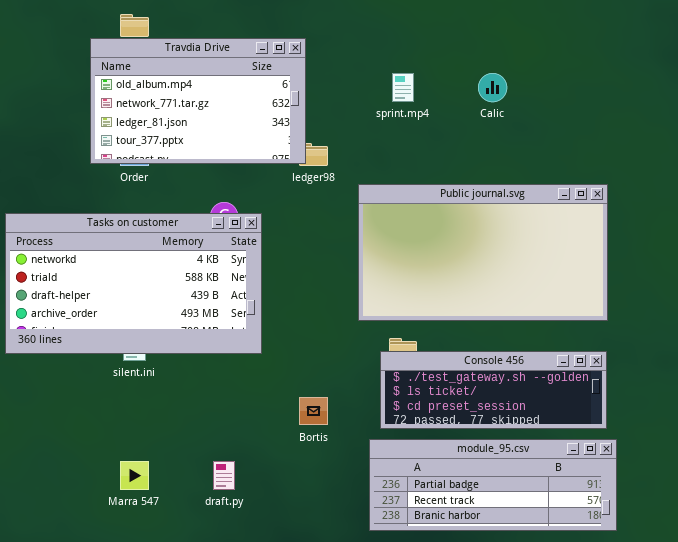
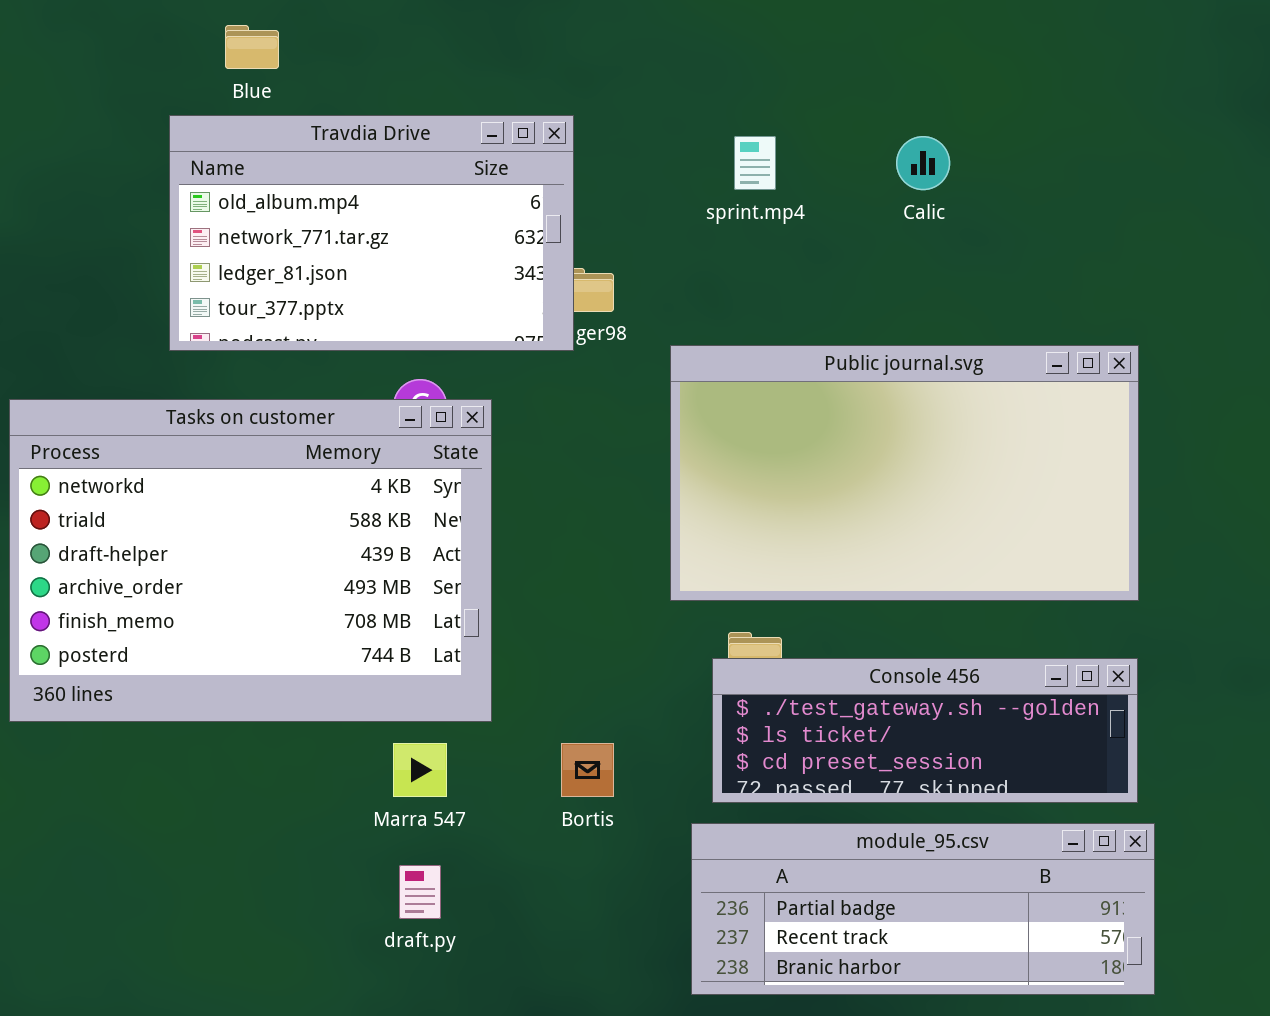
Travdia Drive: [90,38,306,164] -> [169,115,574,351], moved
Tasks on customer: [5,213,262,354] -> [9,399,492,722], resized
Marra 547: [120,461,149,490] -> [393,743,447,797], moved

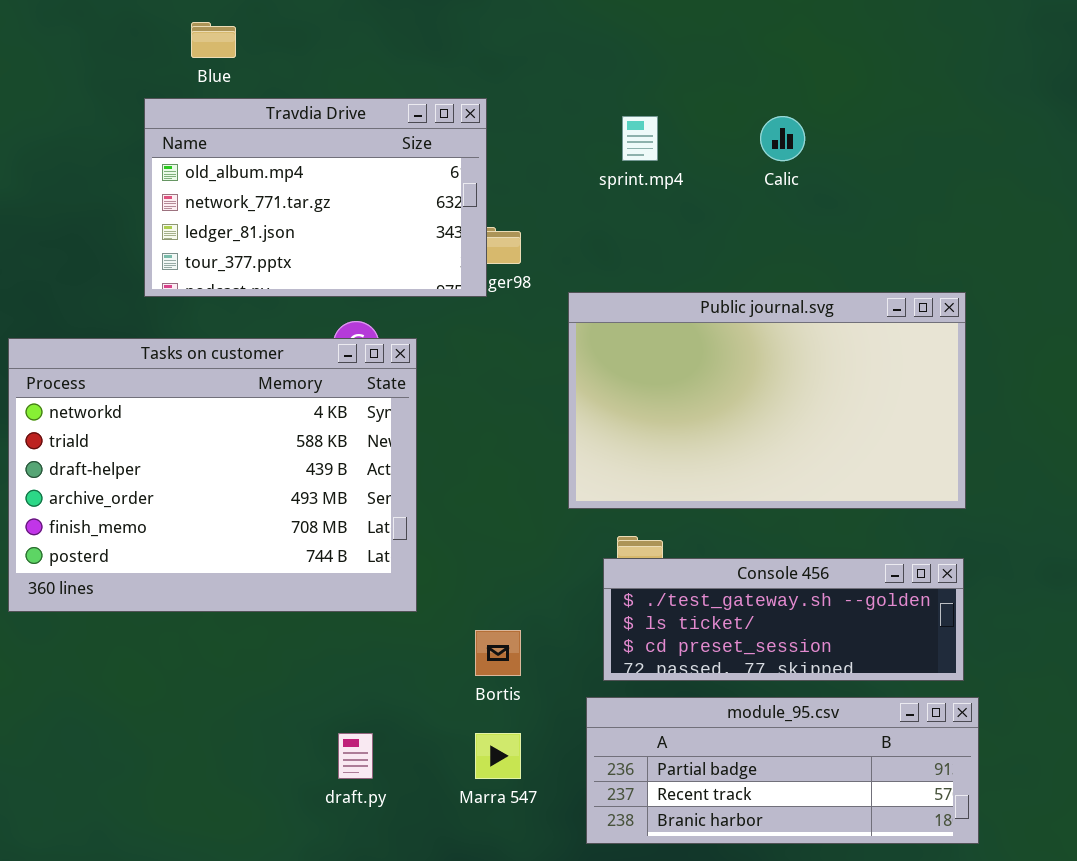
Marra 547: [393,743,447,797] -> [475,733,521,779], moved

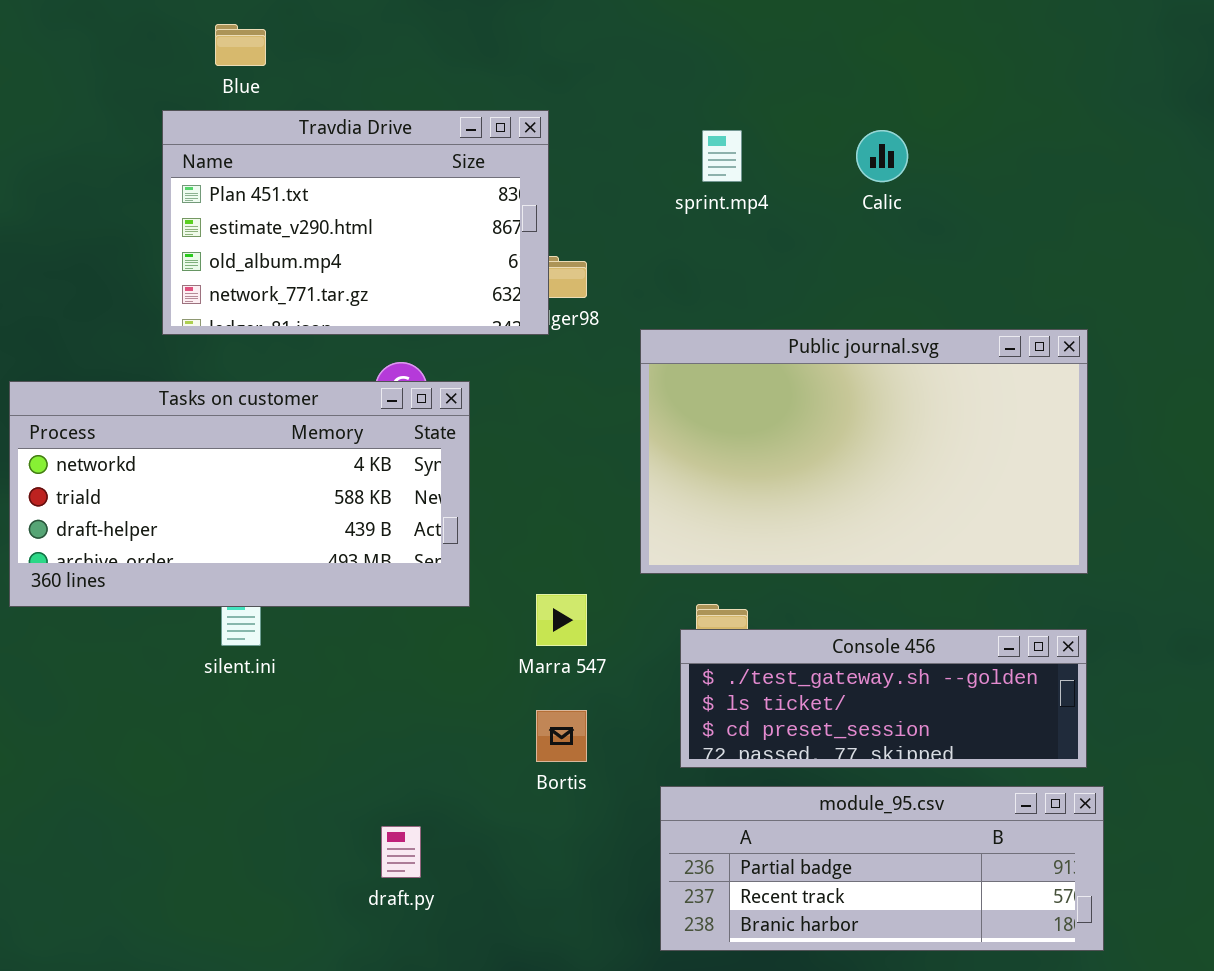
Travdia Drive: [144,98,487,297] -> [162,110,549,335], scrolled up 2 rows
Tasks on customer: [8,338,417,612] -> [9,381,470,607], resized
Marra 547: [475,733,521,779] -> [536,594,587,646], moved

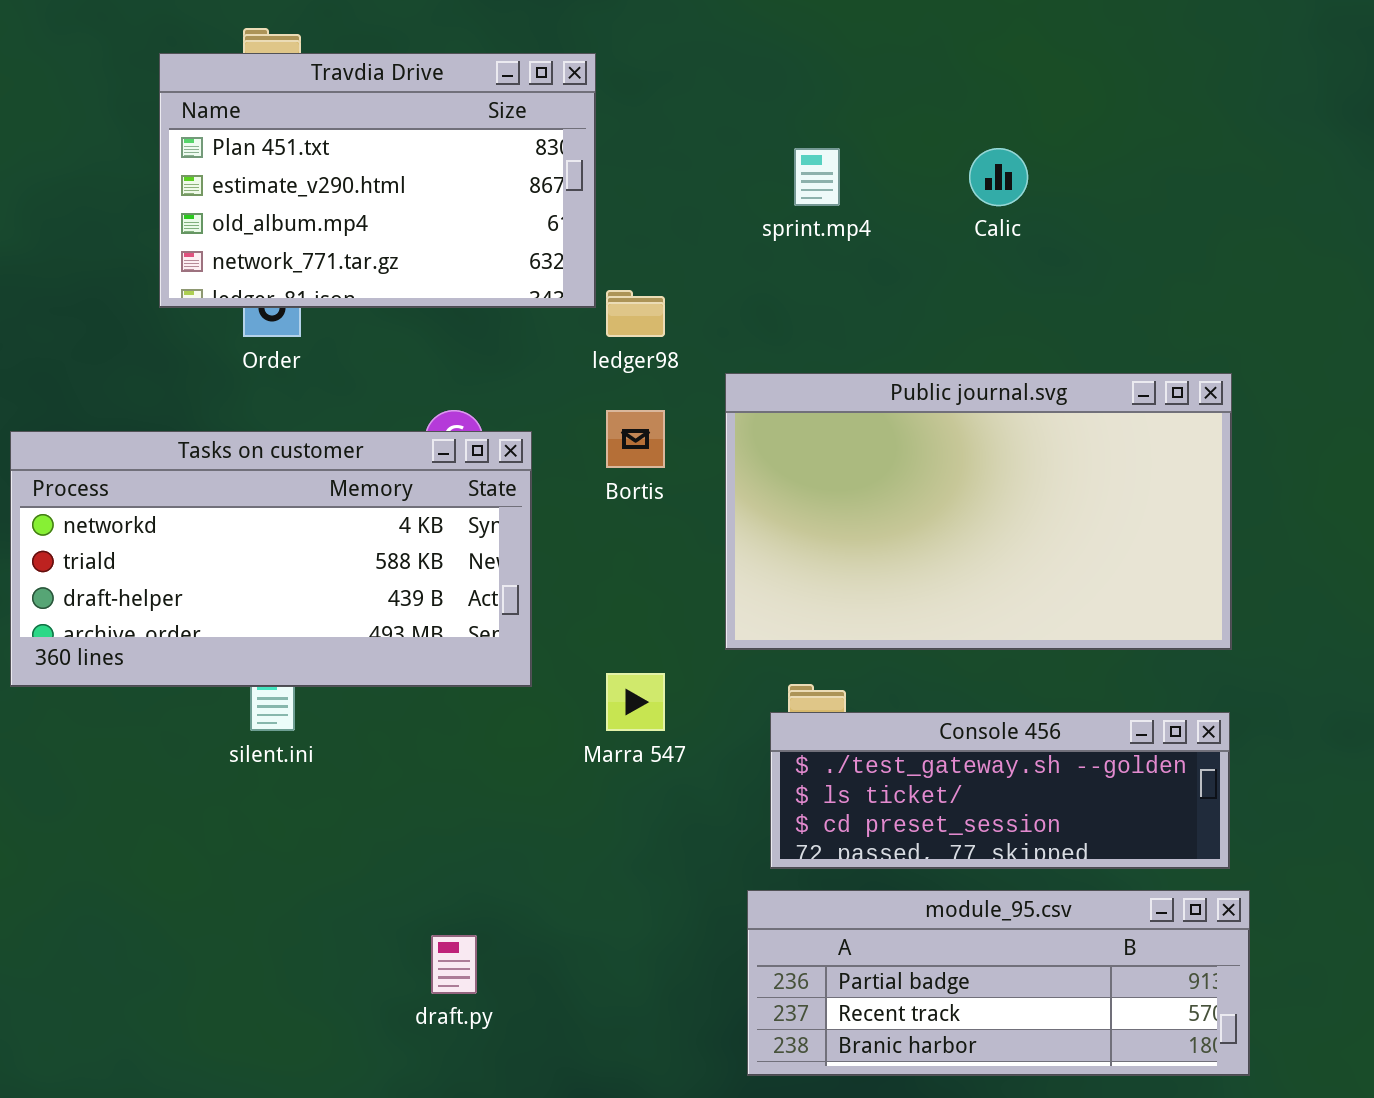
Travdia Drive: [162,110,549,335] -> [159,53,596,308], moved
Bortis: [536,710,587,762] -> [606,410,665,468], moved

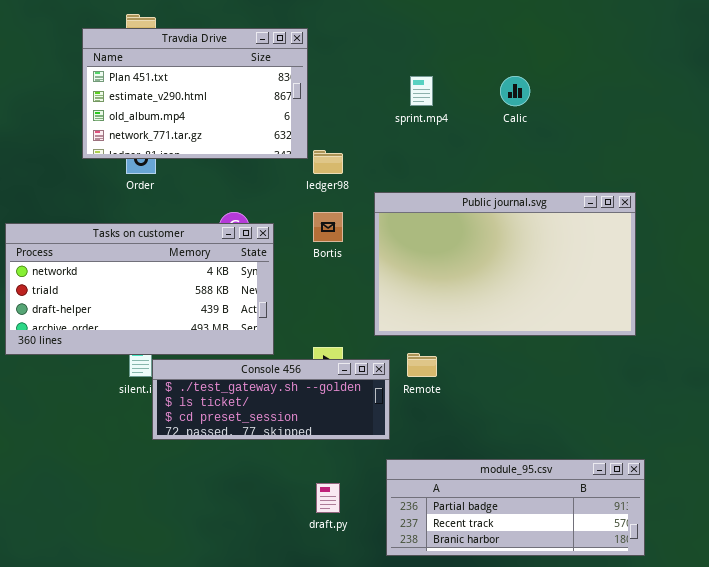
Console 456: [770,712,1230,869] -> [152,359,390,440], moved
draft.py: [431,935,477,994] -> [316,483,340,513], moved

